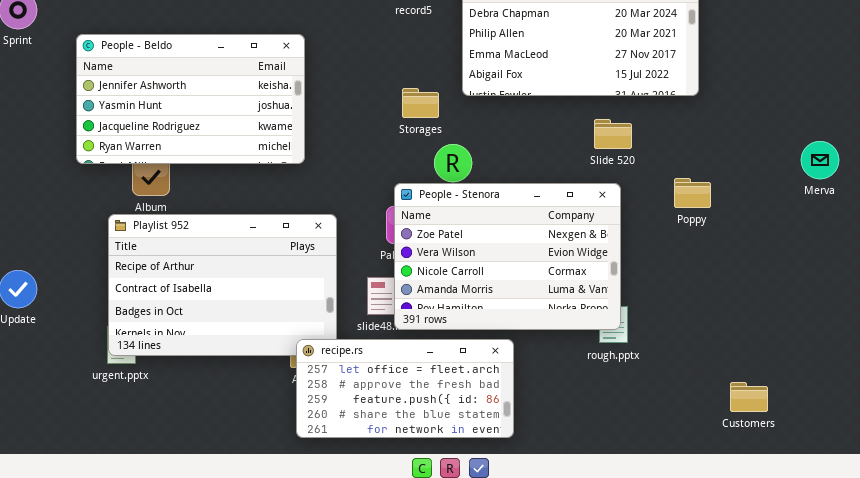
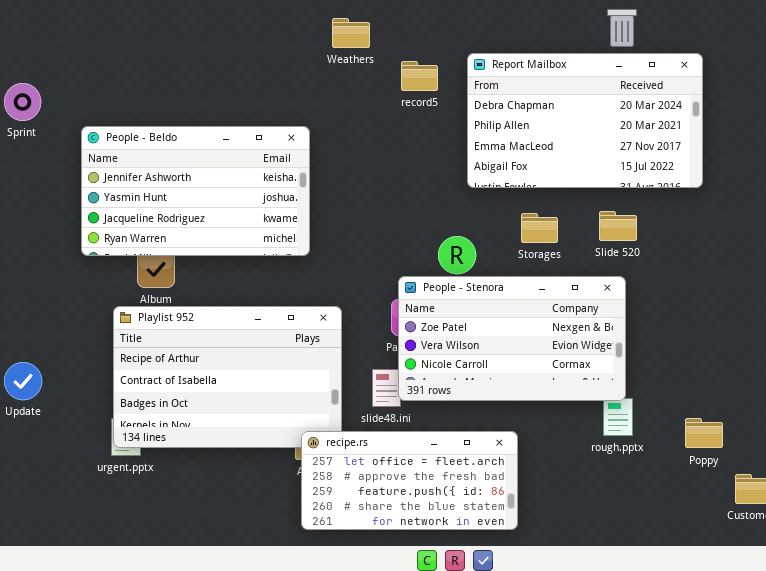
Storages: [402,88,439,118] -> [521,213,558,243], moved
Poppy: [674,178,711,208] -> [685,418,723,448], moved
People - Stenora: [394,183,621,330] -> [398,276,626,401], resized

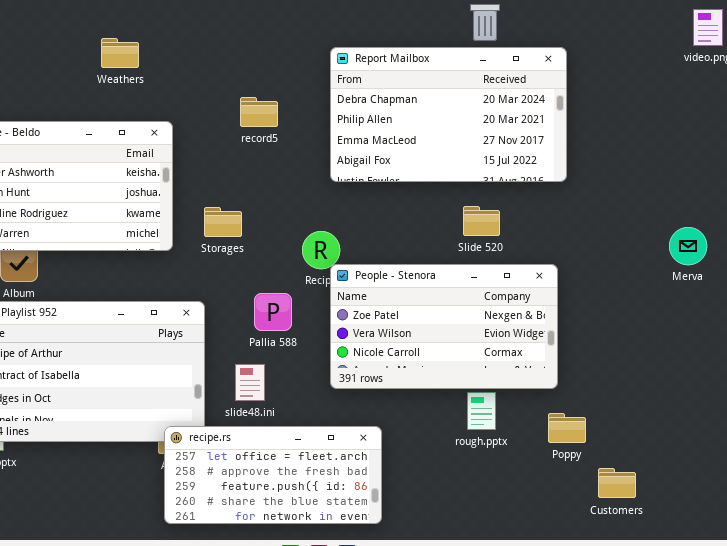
Weathers: [332,18,370,48] -> [101,38,139,68], moved
record5: [401,61,438,91] -> [240,97,278,127], moved
Storages: [521,213,558,243] -> [204,207,242,237], moved
People - Stenora: [398,276,626,401] -> [330,264,558,389], moved

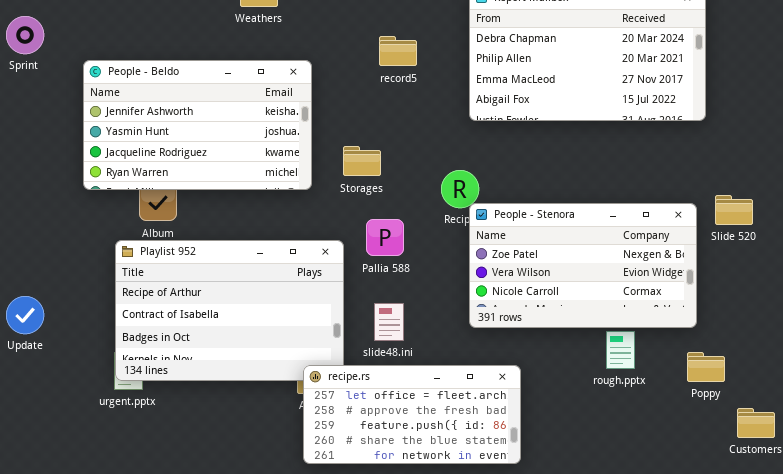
Slide 520: [463,206,500,236] -> [715,195,753,225], moved
Pallia 588: [254,293,292,331] -> [366,219,404,256], moved

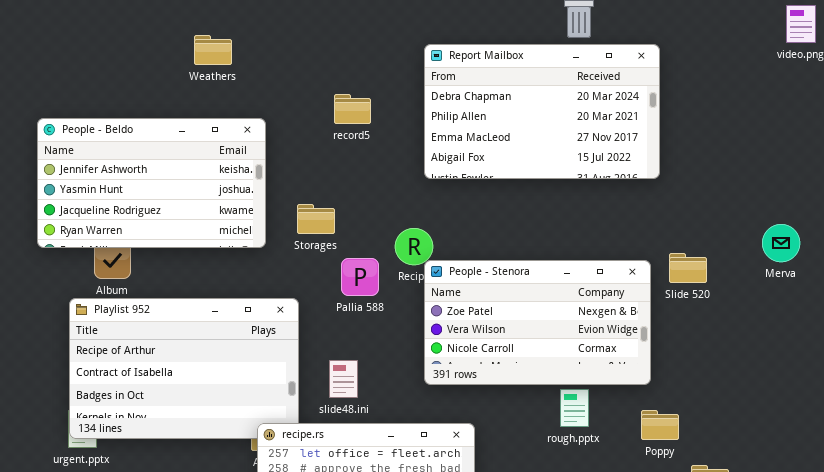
Pallia 588: [366,219,404,256] -> [341,258,379,296], moved

